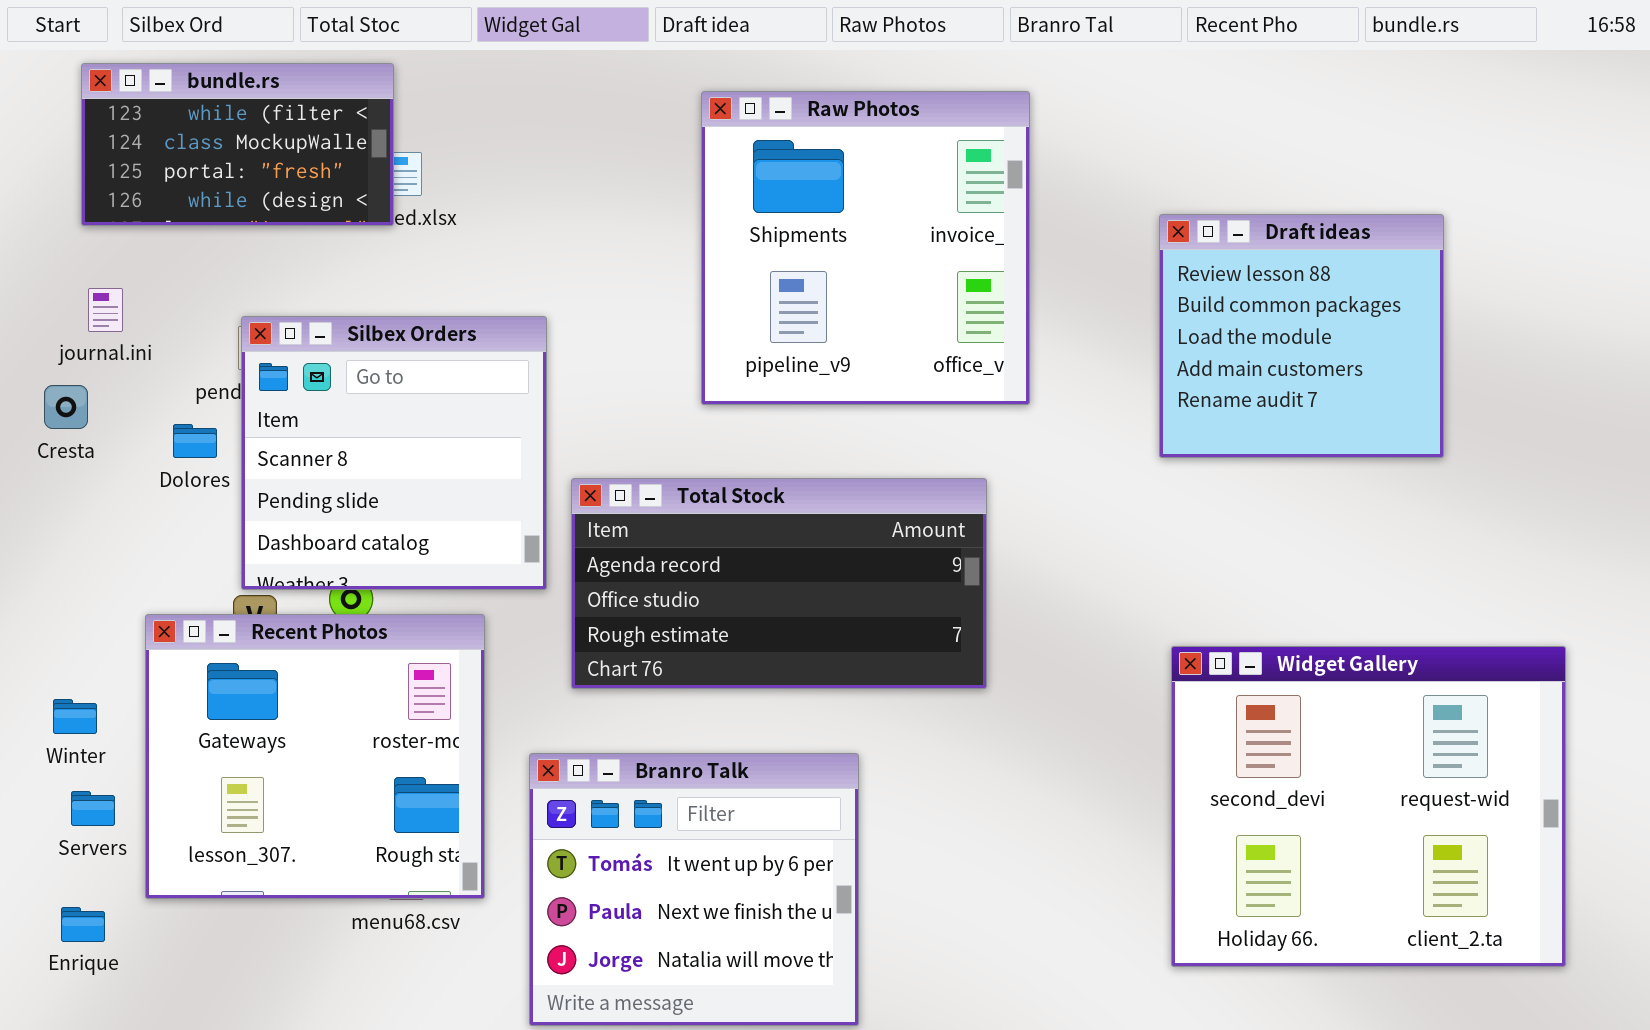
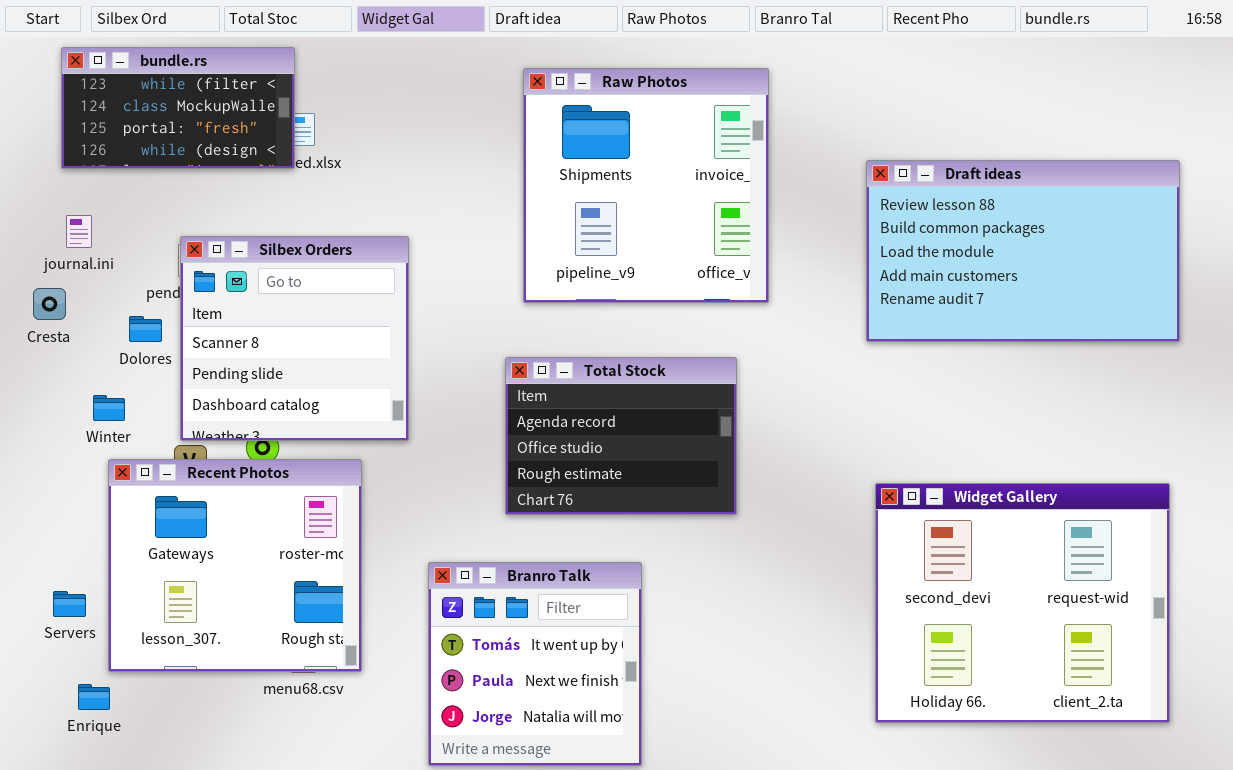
Draft ideas: [1159,214,1444,458] -> [866,160,1180,342], resized
Total Stock: [571,478,987,689] -> [505,357,737,515], resized
Winter: [53,699,97,734] -> [93,395,125,421], moved
Branro Talk: [529,753,859,1026] -> [428,562,642,766], resized
Enrique: [61,907,105,942] -> [78,684,110,710], moved

